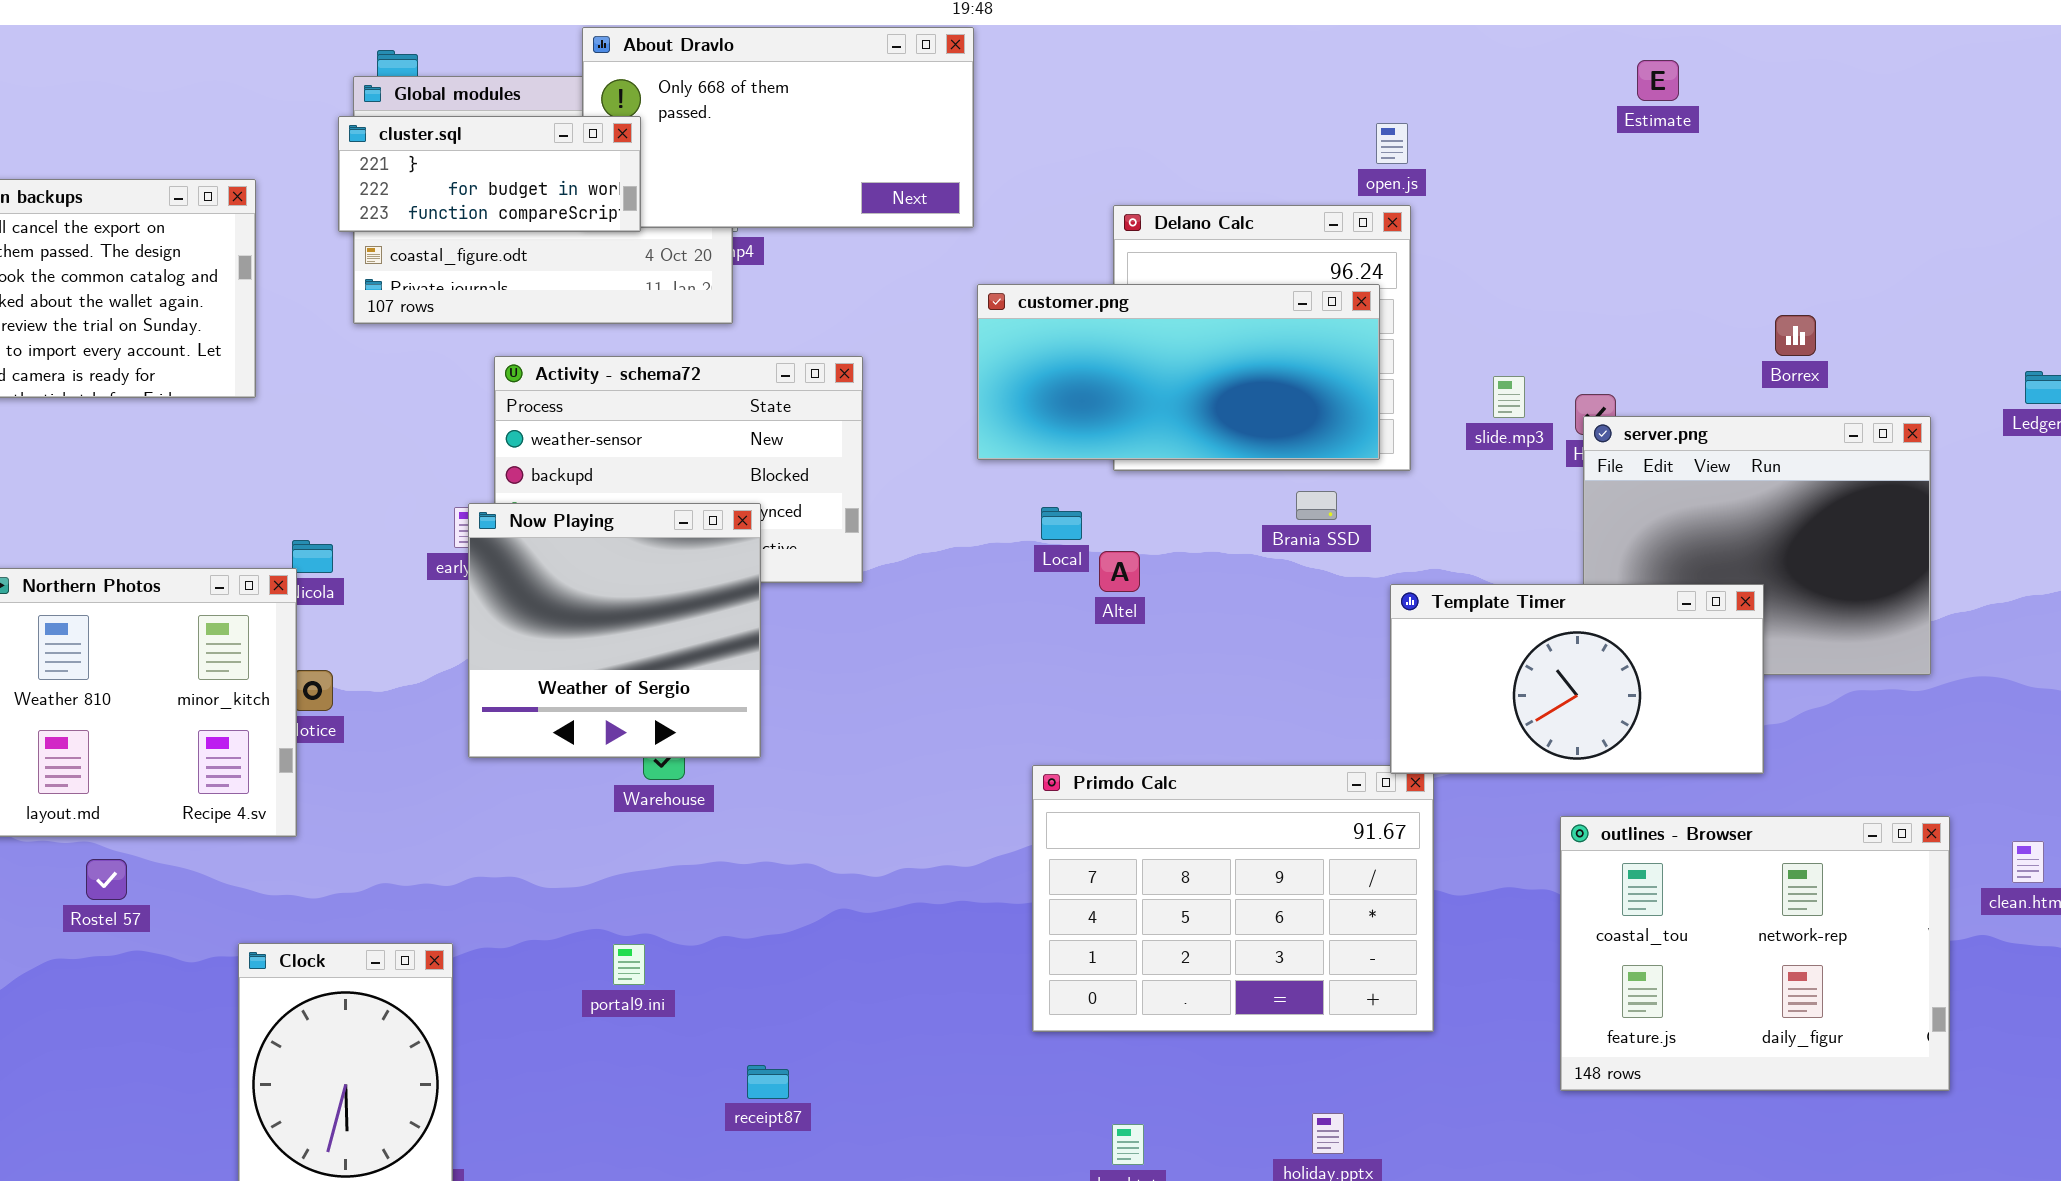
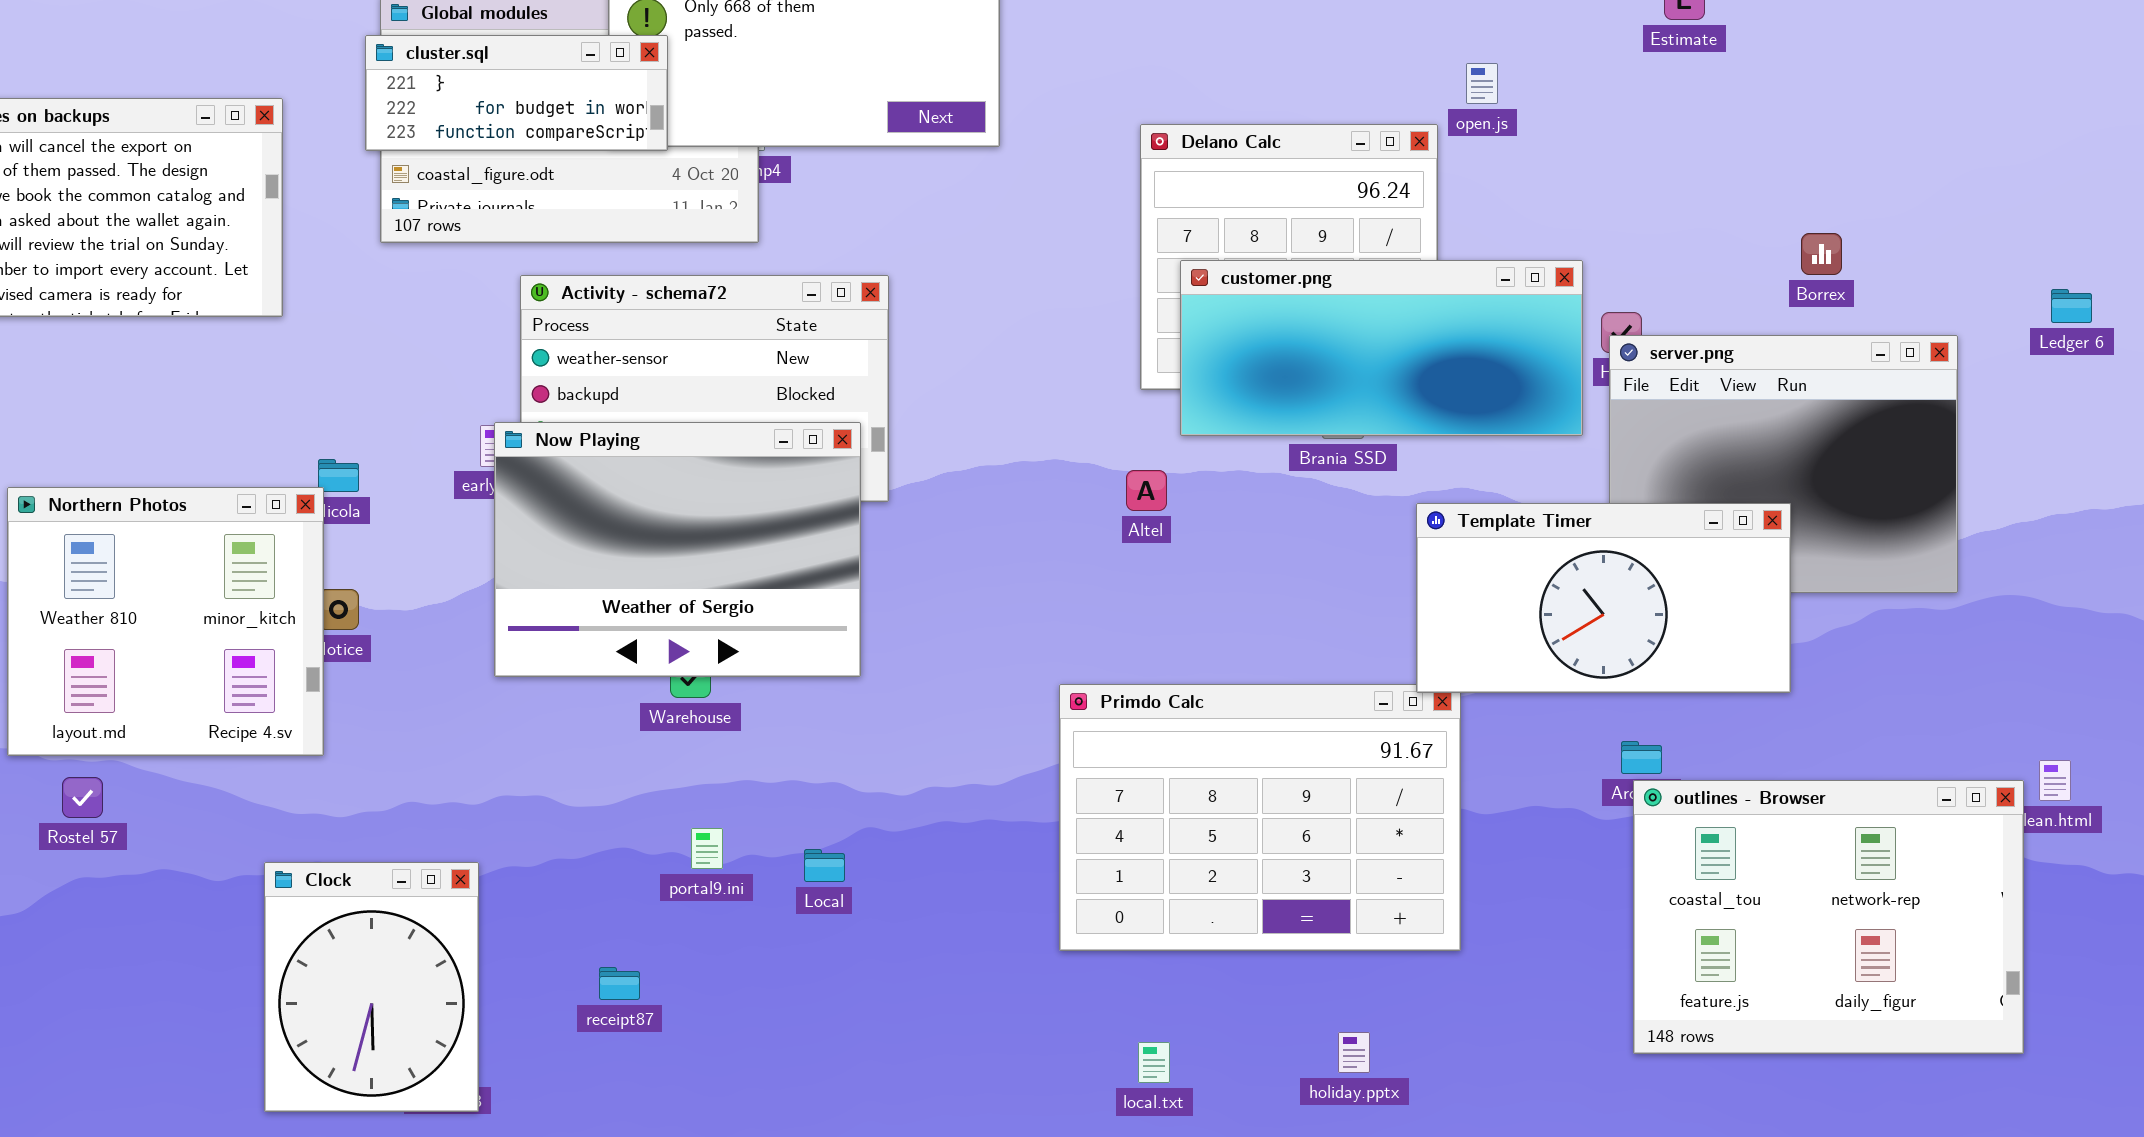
open.js: [1376,123,1408,164] -> [1466,63,1498,104], moved
customer.png: [977,284,1380,460] -> [1180,260,1583,436], moved
Now Playing: [468,503,761,758] -> [494,422,861,677], resized
Local: [1041,507,1082,540] -> [804,849,845,882], moved
outlines - Browser: [1560,816,1950,1091] -> [1633,780,2024,1054], moved
Rostel 57: [86,859,127,900] -> [62,777,103,818], moved
portal9.ini: [613,944,645,985] -> [691,828,723,869], moved
receipt87: [747,1065,789,1099] -> [599,967,640,1000], moved

